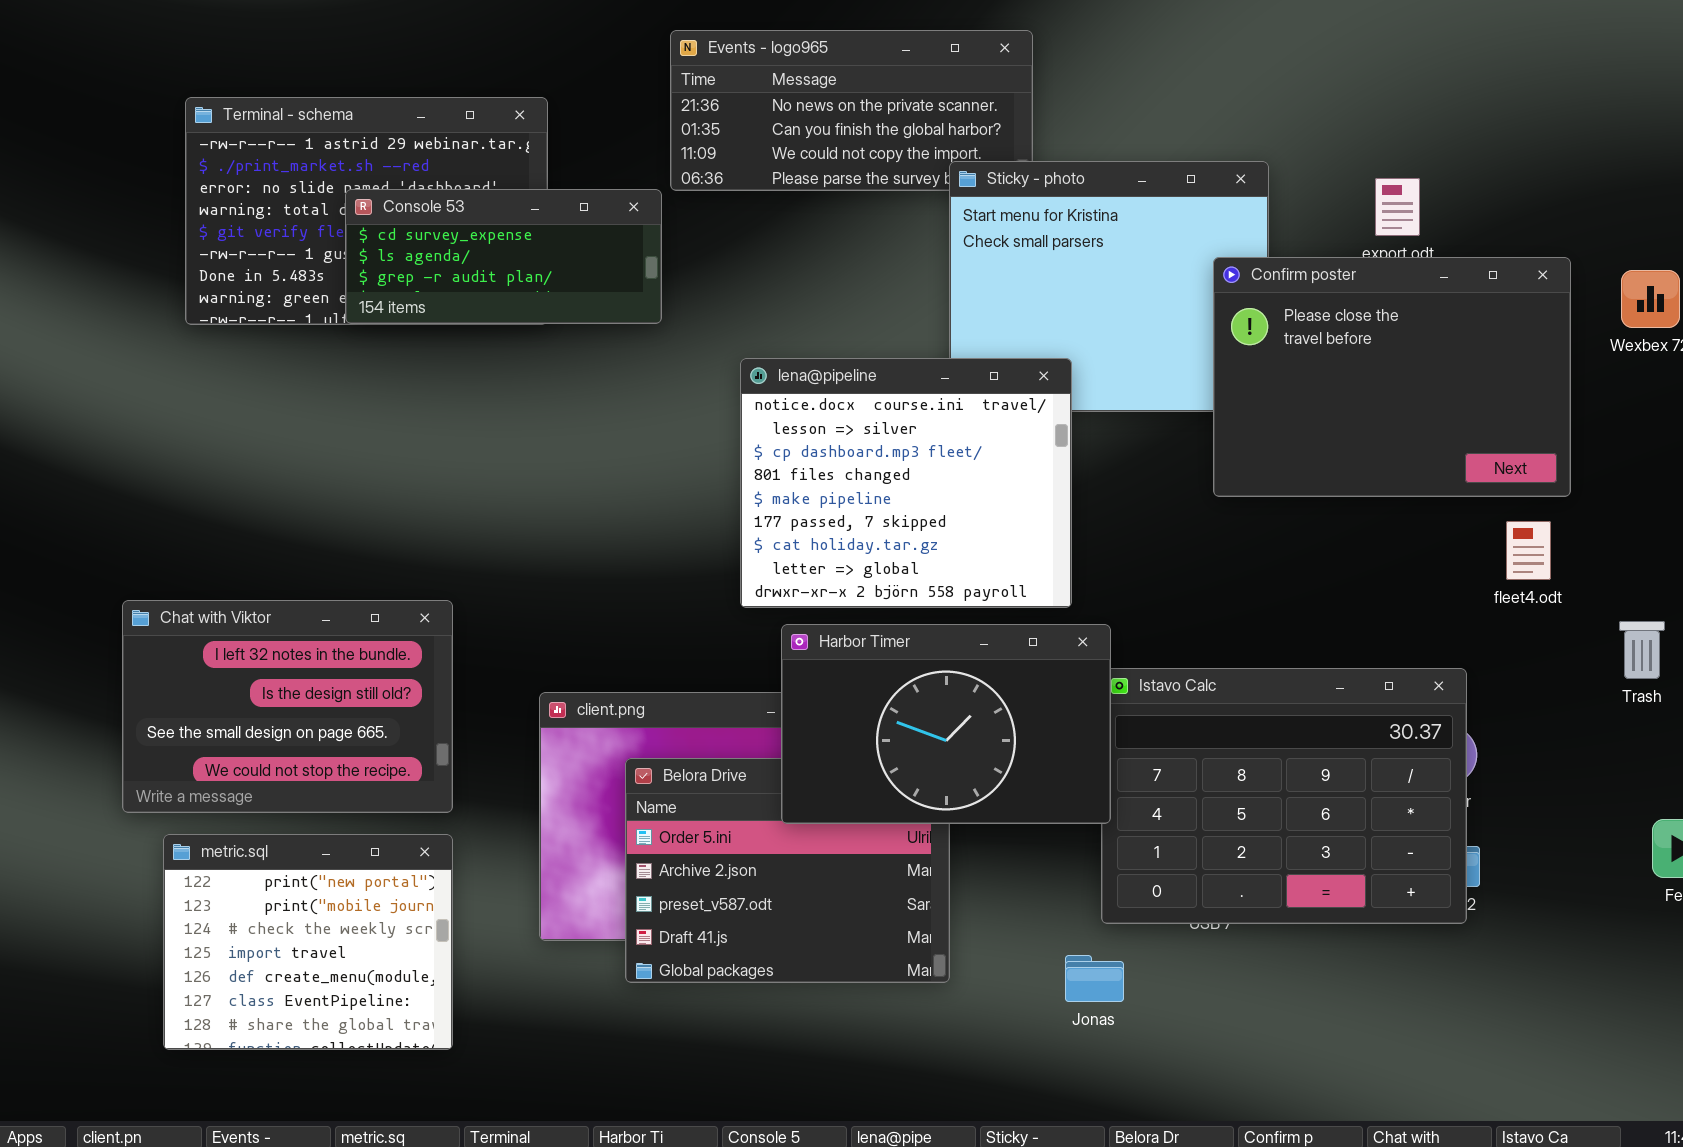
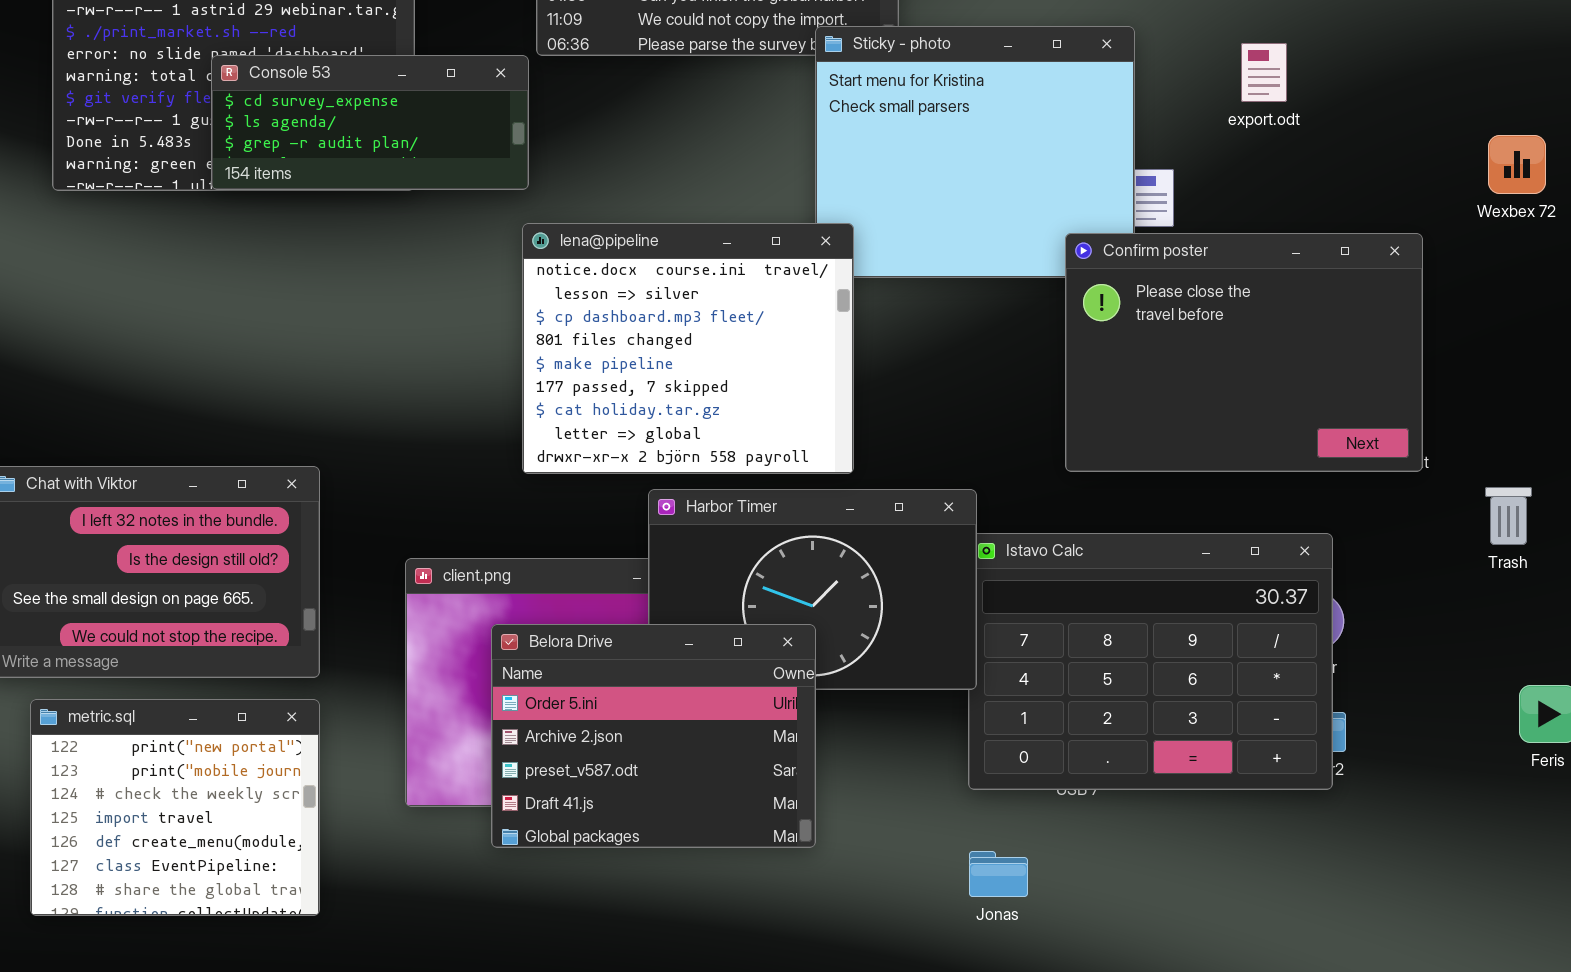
Confirm poster: [1213,257,1571,497] -> [1065,233,1423,472], moved
lena@pipeline: [740,358,1072,608] -> [522,223,854,474], moved
Belora Drive: [625,758,950,983] -> [491,624,816,848], raised
Jonas: [1065,955,1124,1002] -> [969,851,1028,897], moved

